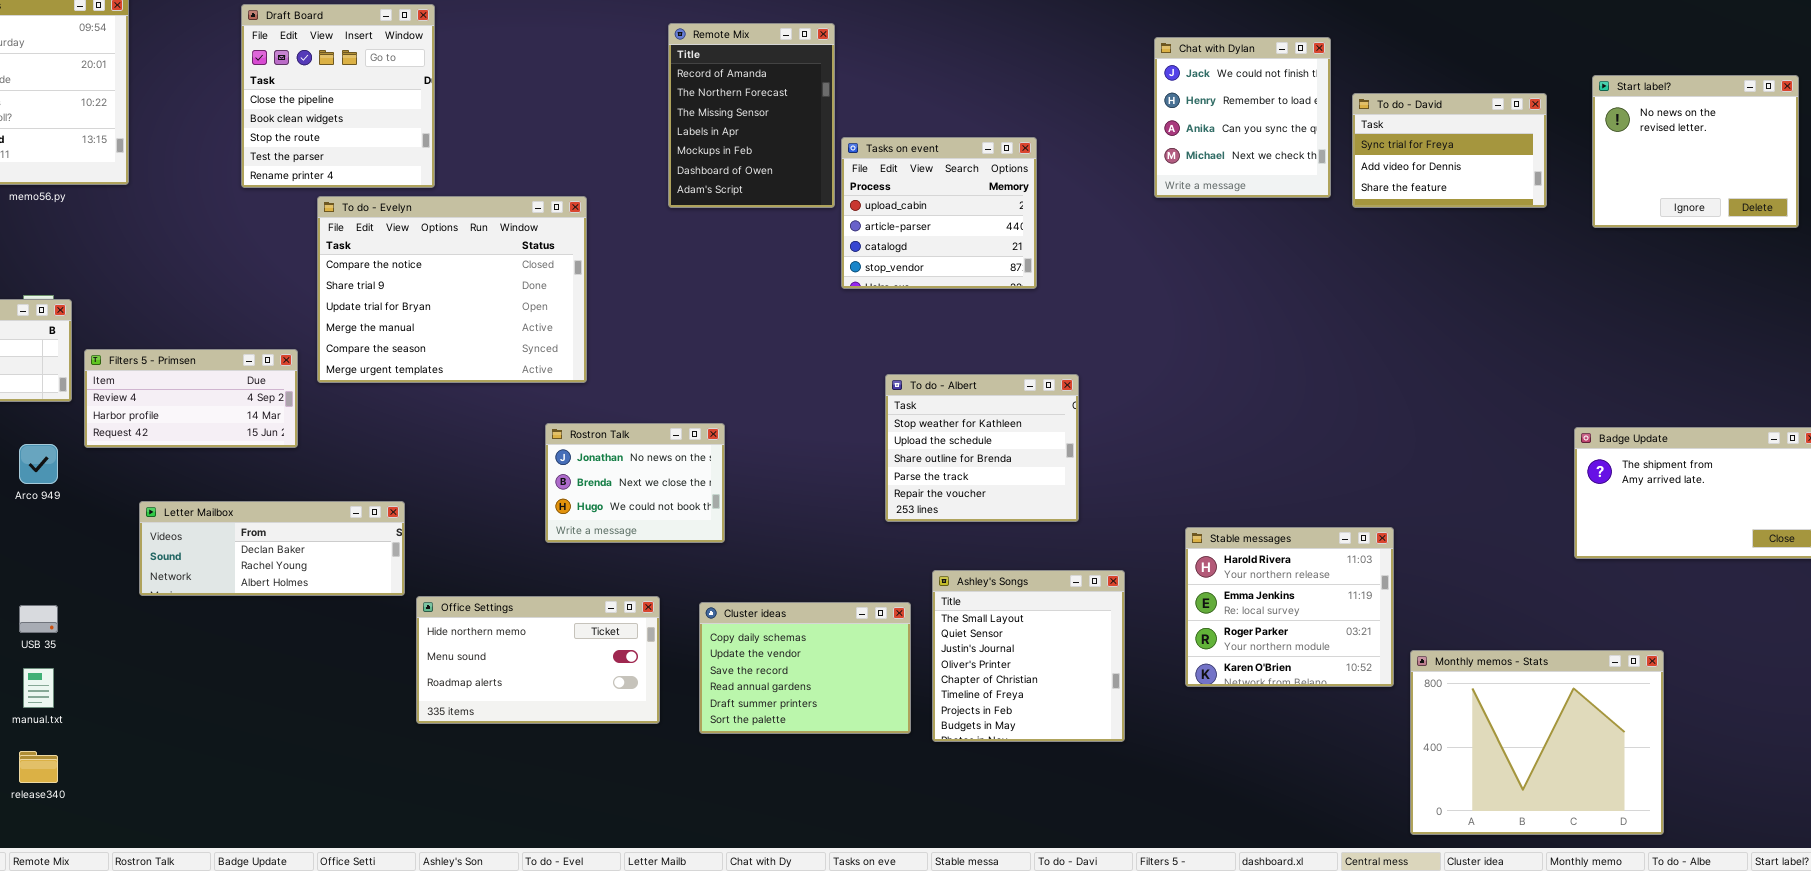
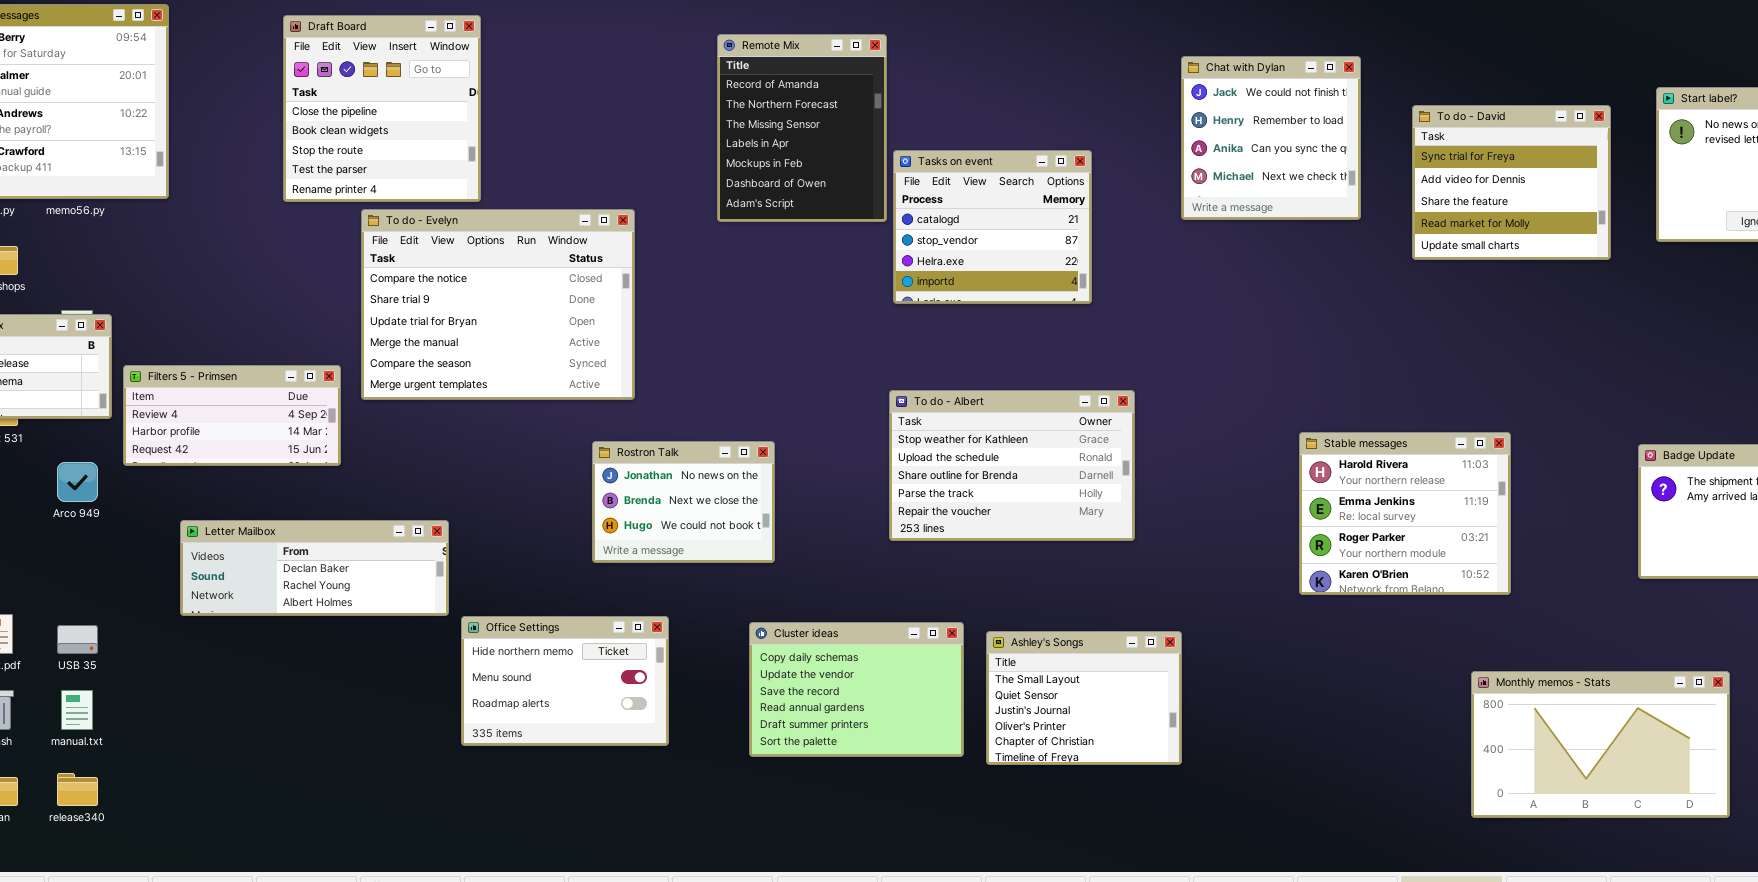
Chat with Dylan: [1154,37,1331,198] -> [1181,56,1361,220], moved
To do - David: [1352,93,1547,208] -> [1412,105,1611,260], resized
Tasks on event: [841,137,1037,289] -> [893,150,1092,304], scrolled down 2 rows
To do - Albert: [885,374,1079,522] -> [889,390,1135,541], resized
Stable messages: [1185,527,1394,687] -> [1299,432,1511,595], moved
Ashley's Songs: [932,570,1125,742] -> [986,631,1182,765], resized
Office Settings: [416,596,660,724] -> [461,616,669,746], resized
Monthly memos - Stats: [1410,650,1664,835] -> [1471,671,1730,818], resized

